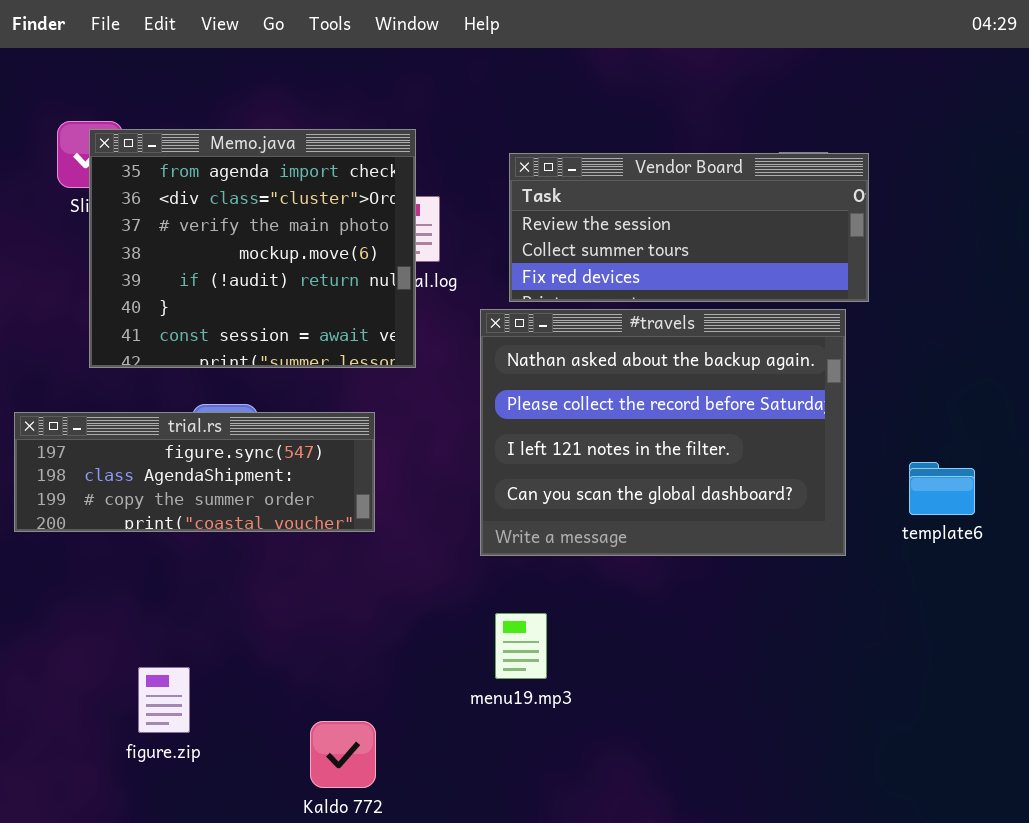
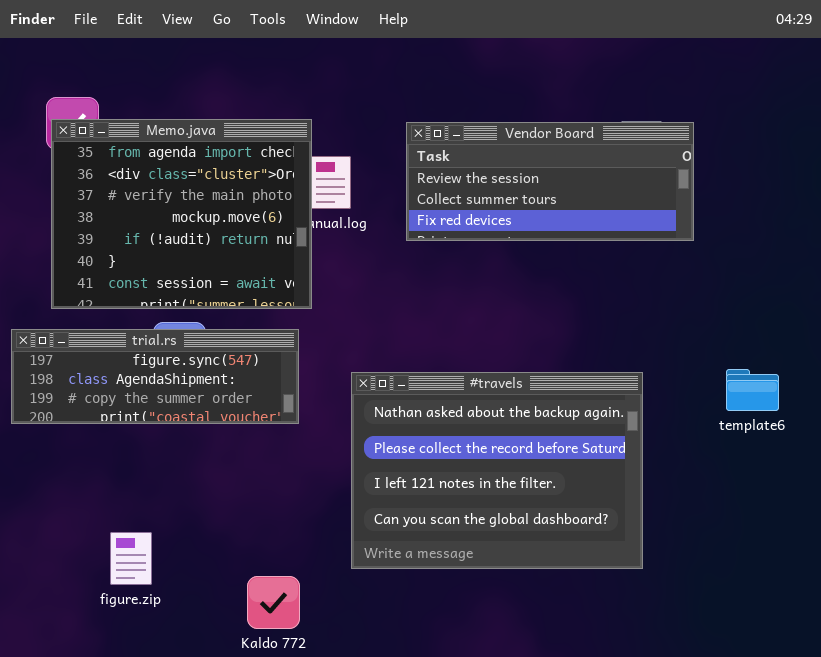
Memo.java: [89,129,416,368] -> [51,119,312,309], moved
#travels: [480,309,846,556] -> [351,372,643,569], moved

